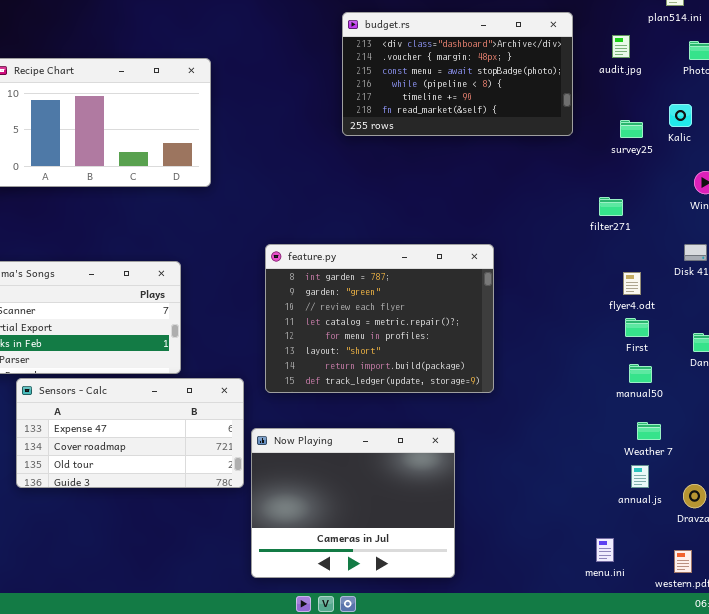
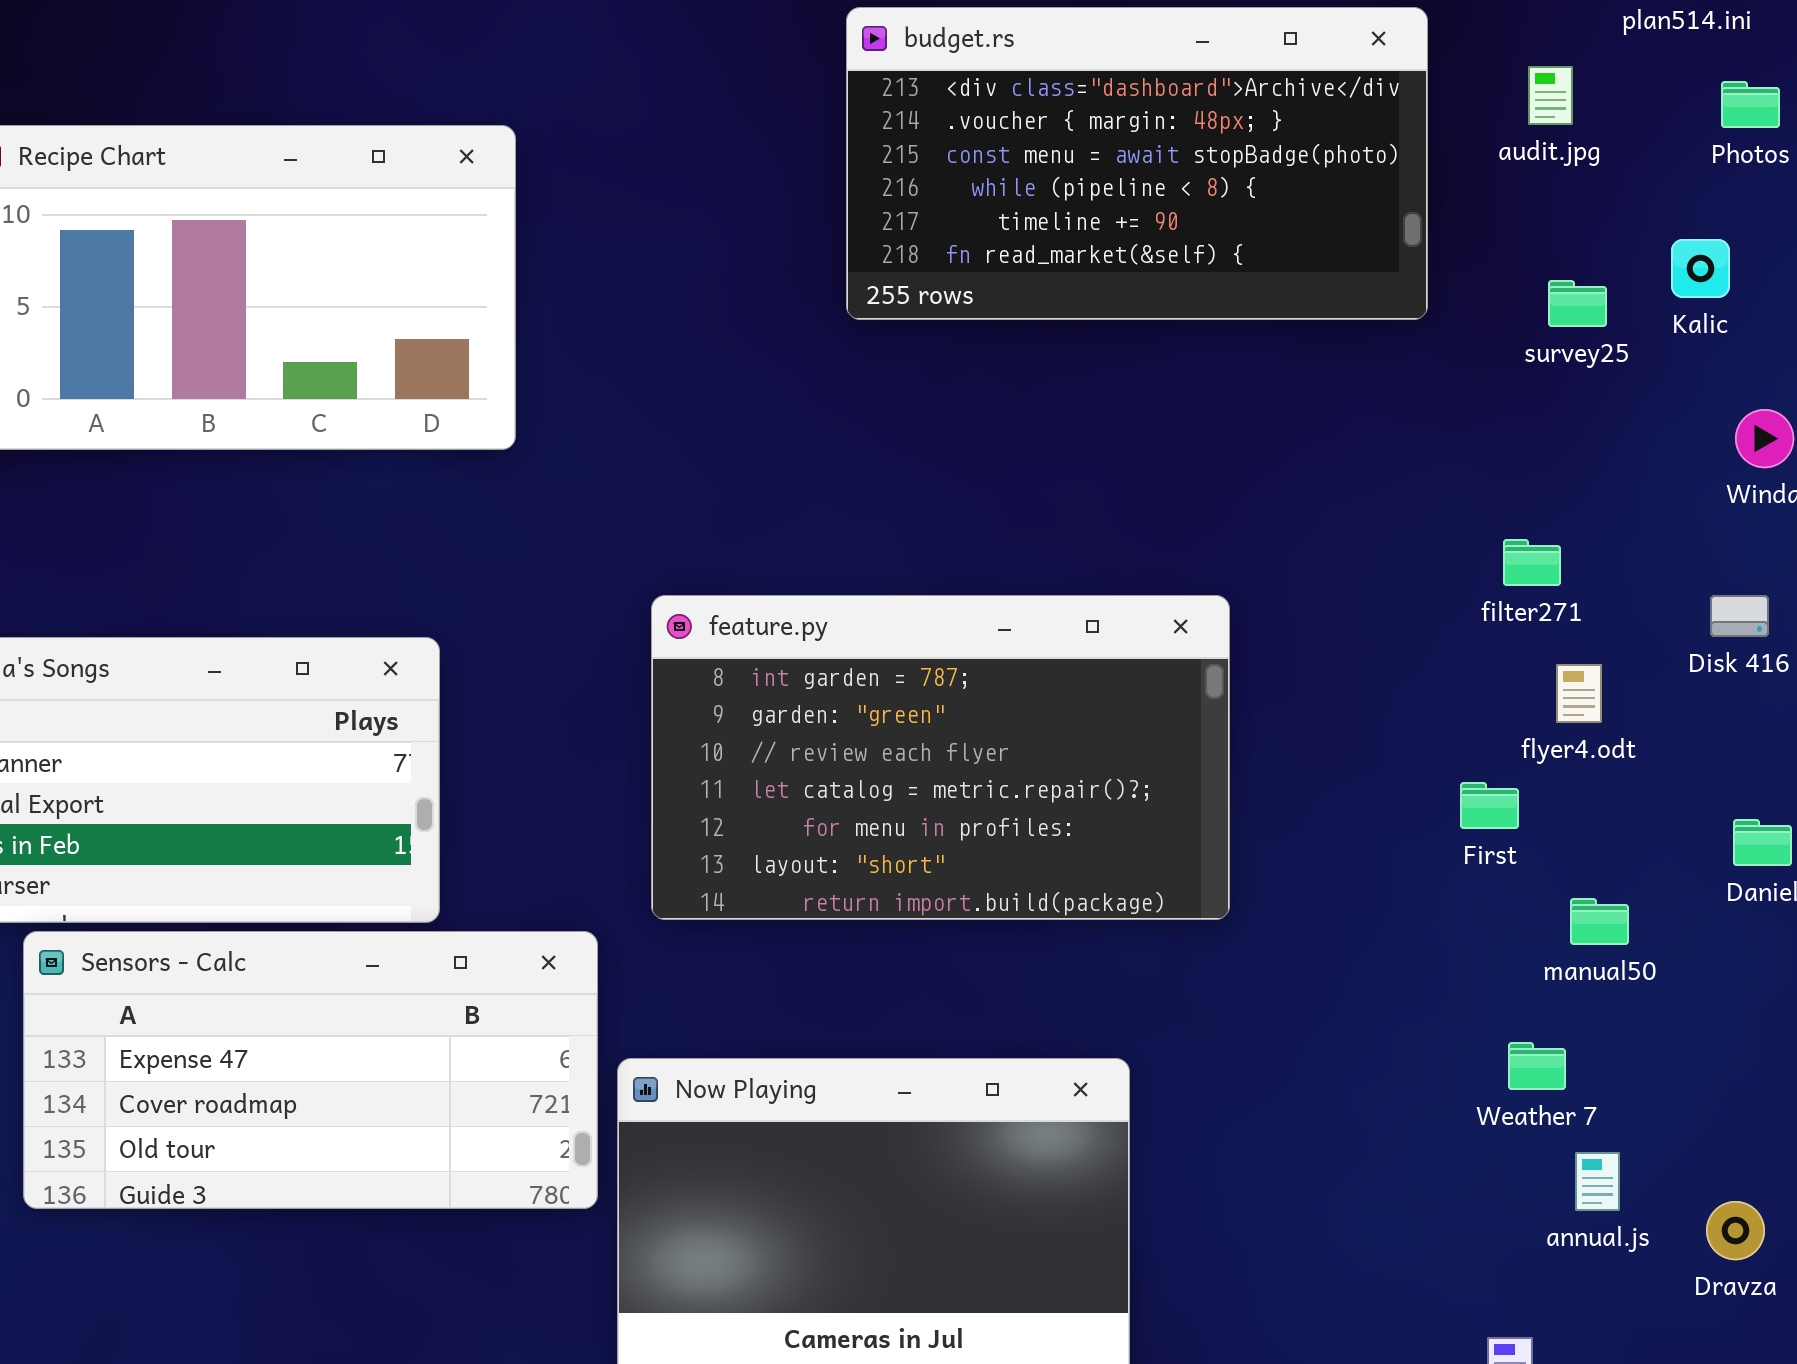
filter271: [599,197,623,216] -> [1503,539,1561,586], moved
feature.py: [265,244,494,393] -> [651,595,1230,920], resized
First: [625,318,649,337] -> [1460,782,1519,829], moved
Weather 7: [637,422,661,440] -> [1508,1042,1566,1090], moved

